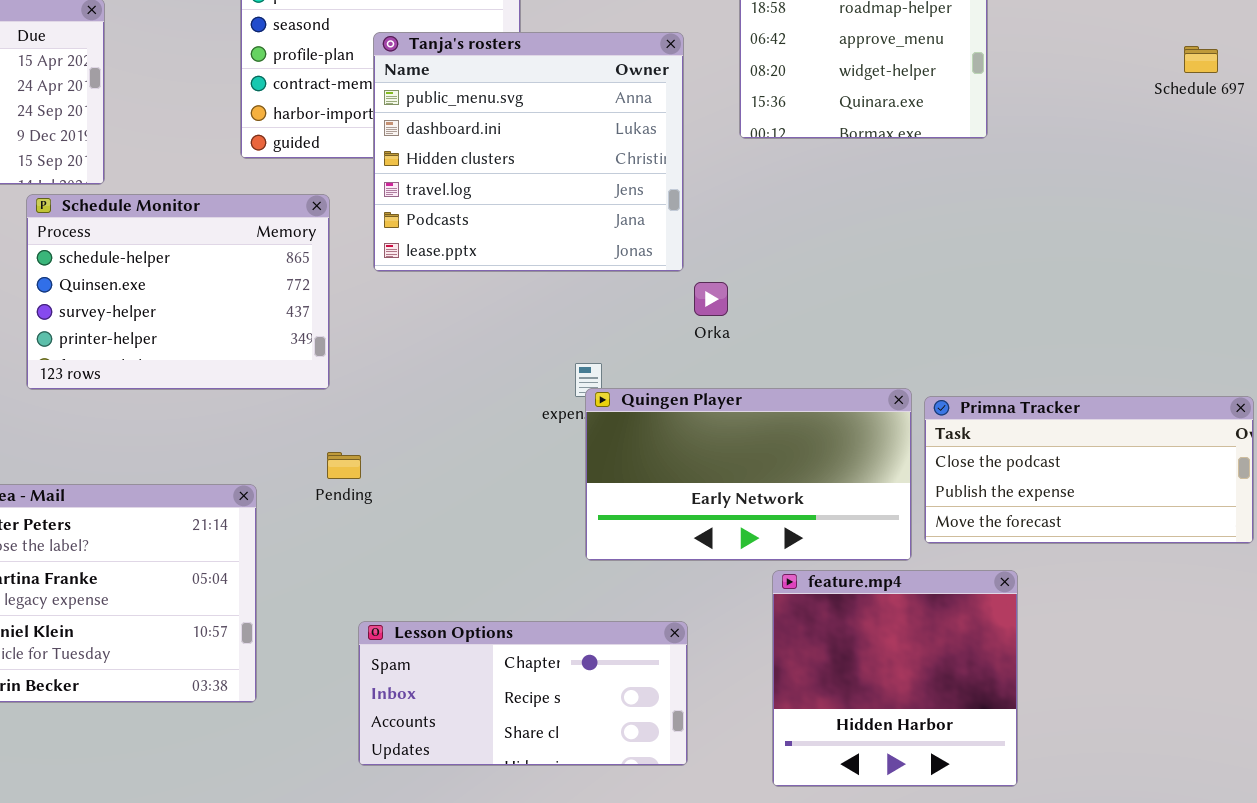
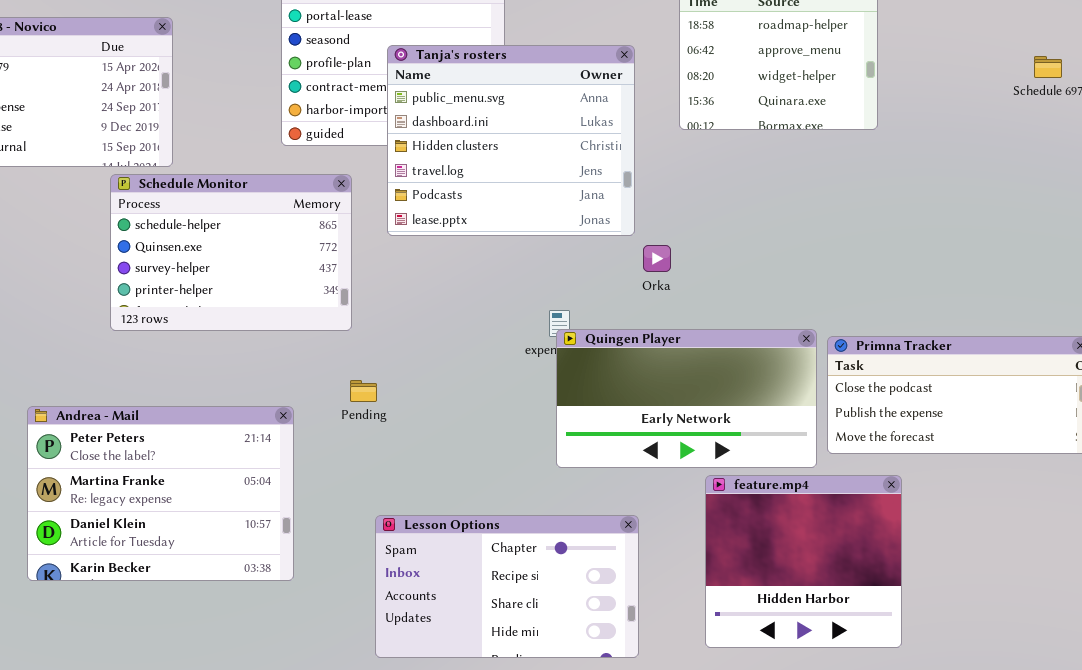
Lesson Options: [358,621,688,766] -> [375,515,639,658], resized

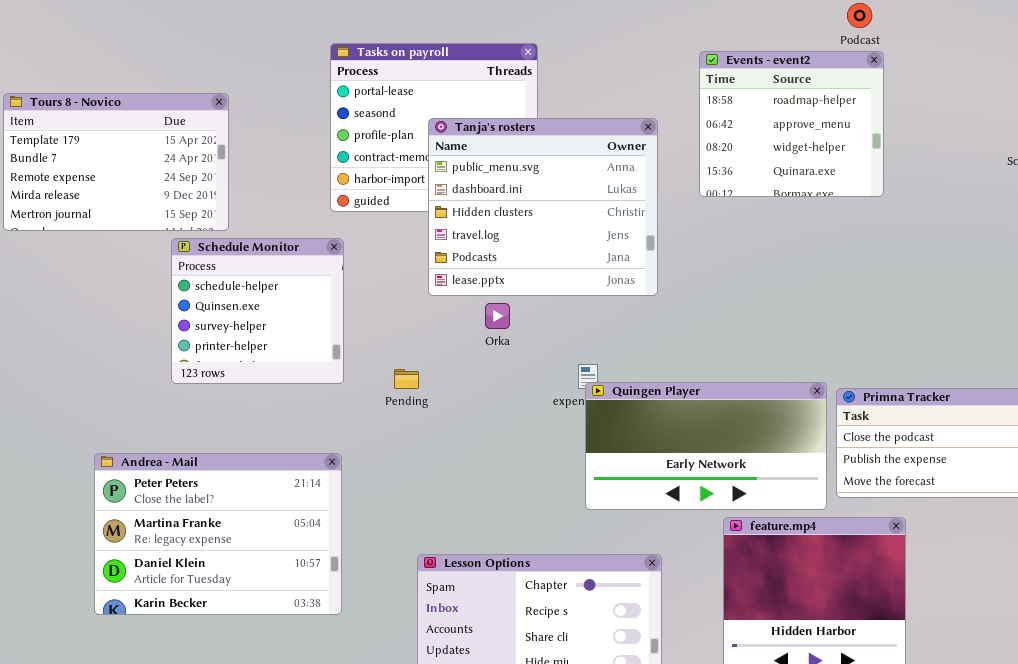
Schedule Monitor: [110,174,352,331] -> [171,238,344,384], resized
Orka: [643,245,671,272] -> [485,303,510,329], moved
Pending: [350,380,377,402] -> [394,369,419,389], moved

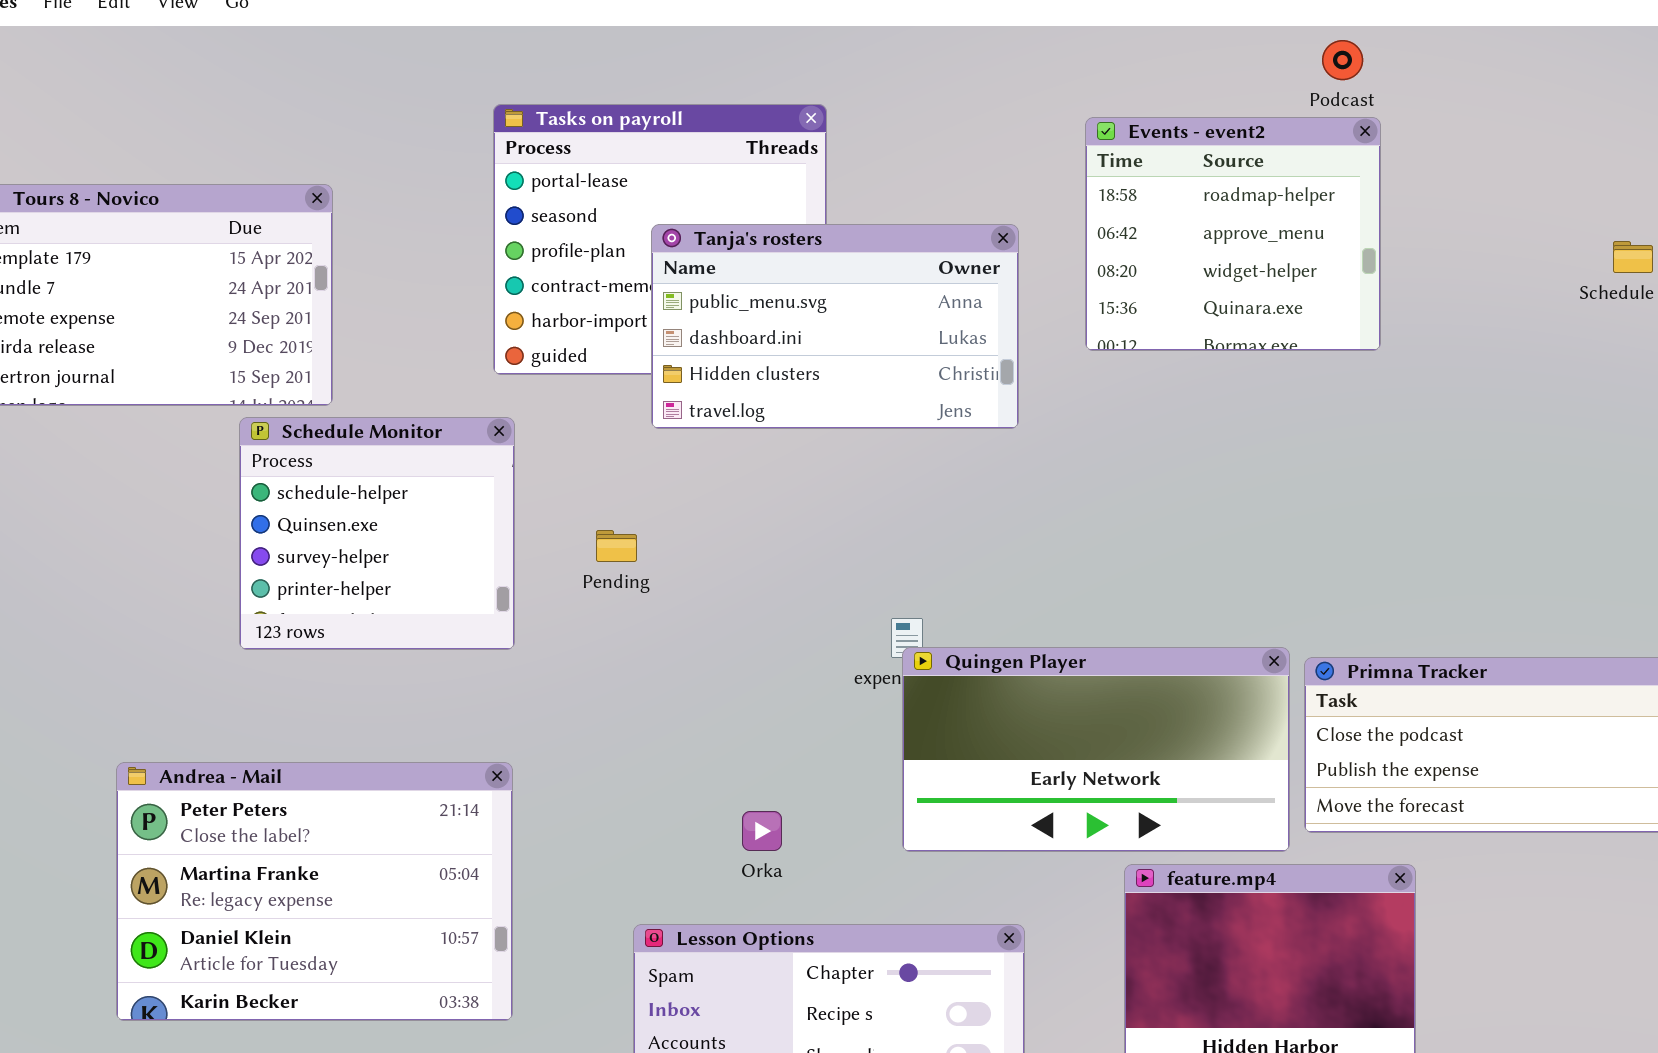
Tanja's rosters: [428,118,658,296] -> [651,224,1019,429], resized
Orka: [485,303,510,329] -> [742,811,782,851], moved
Pending: [394,369,419,389] -> [596,530,637,562], moved

